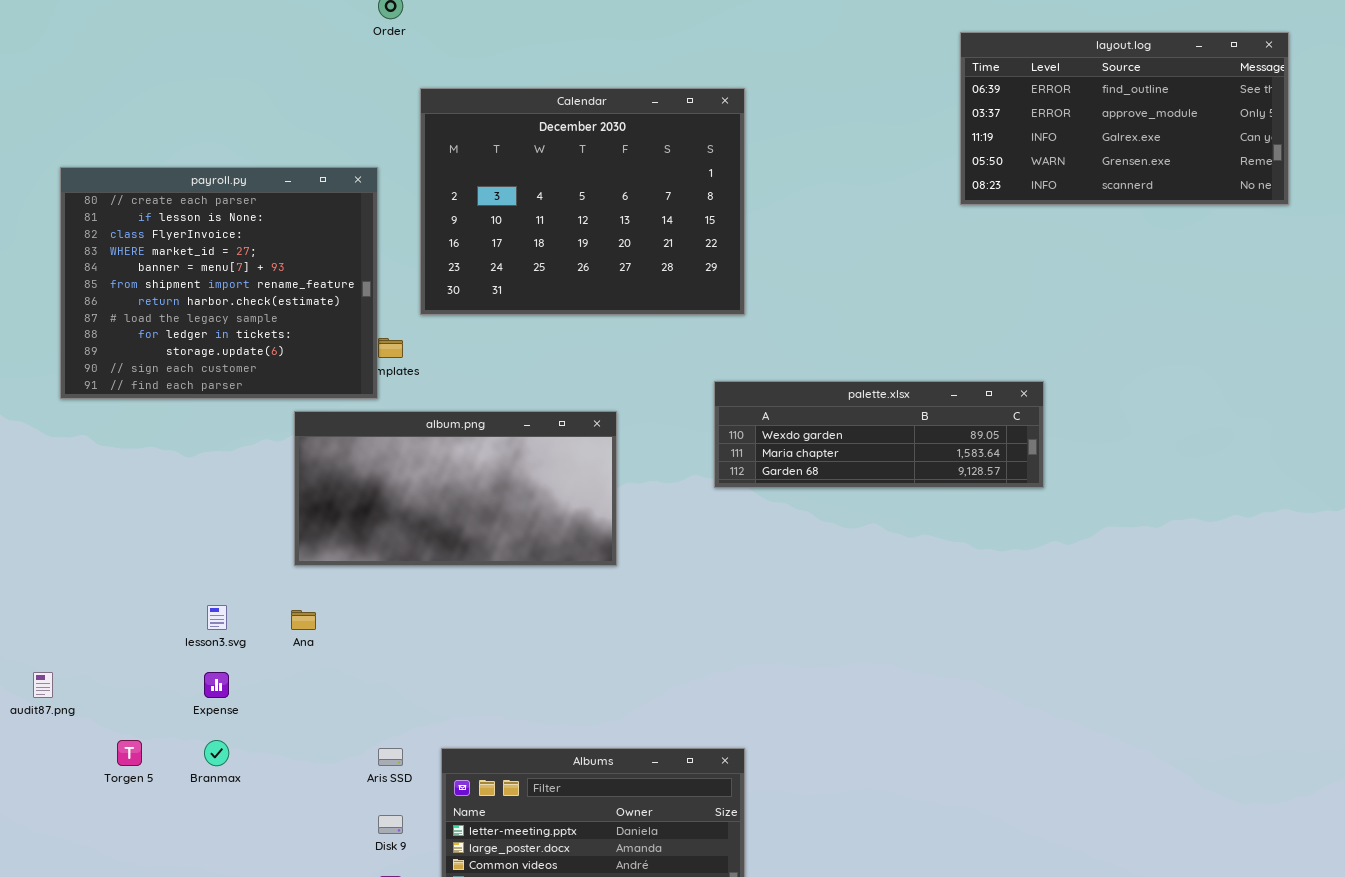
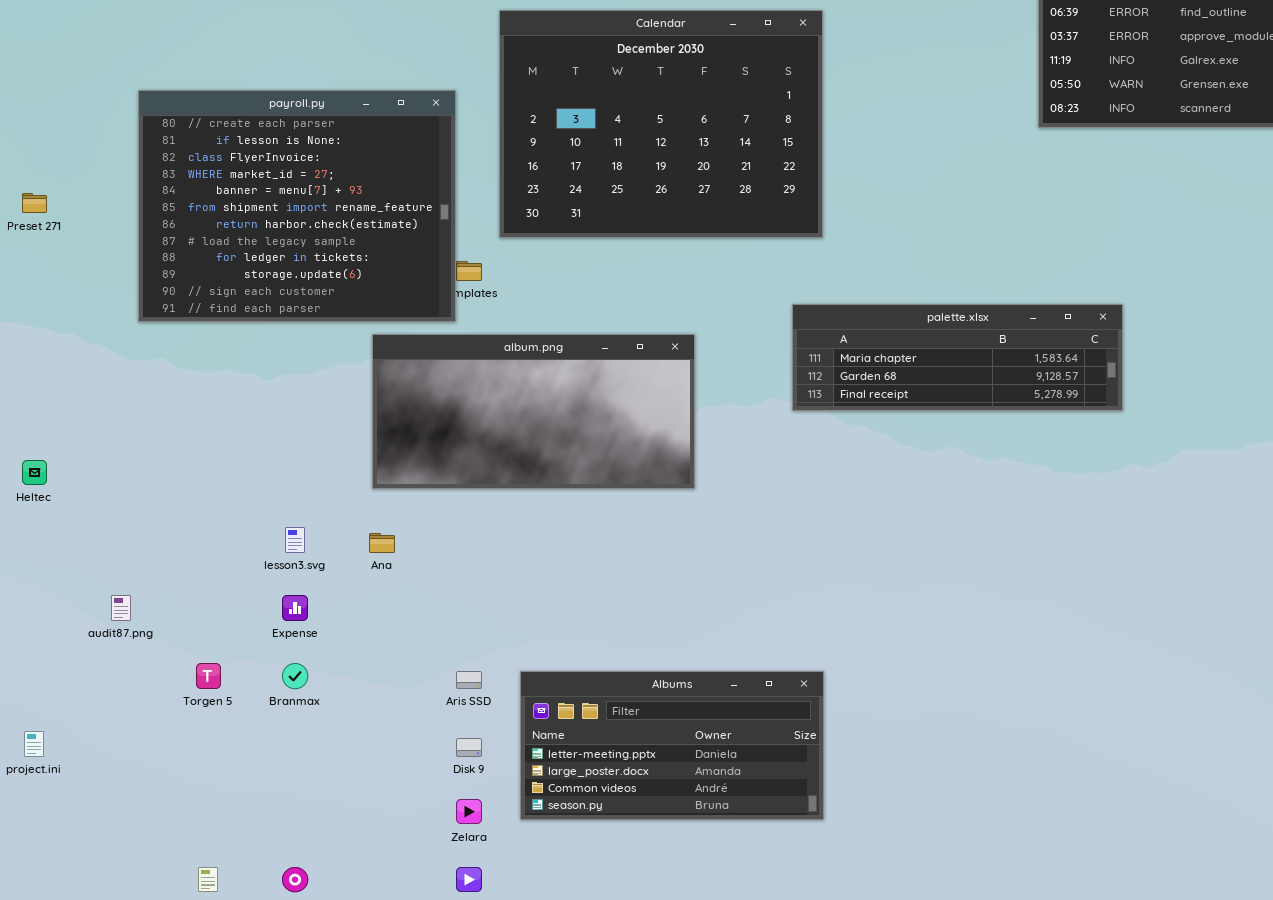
palette.xlsx: [714,381,1044,488] -> [792,304,1123,411], scrolled down 1 row

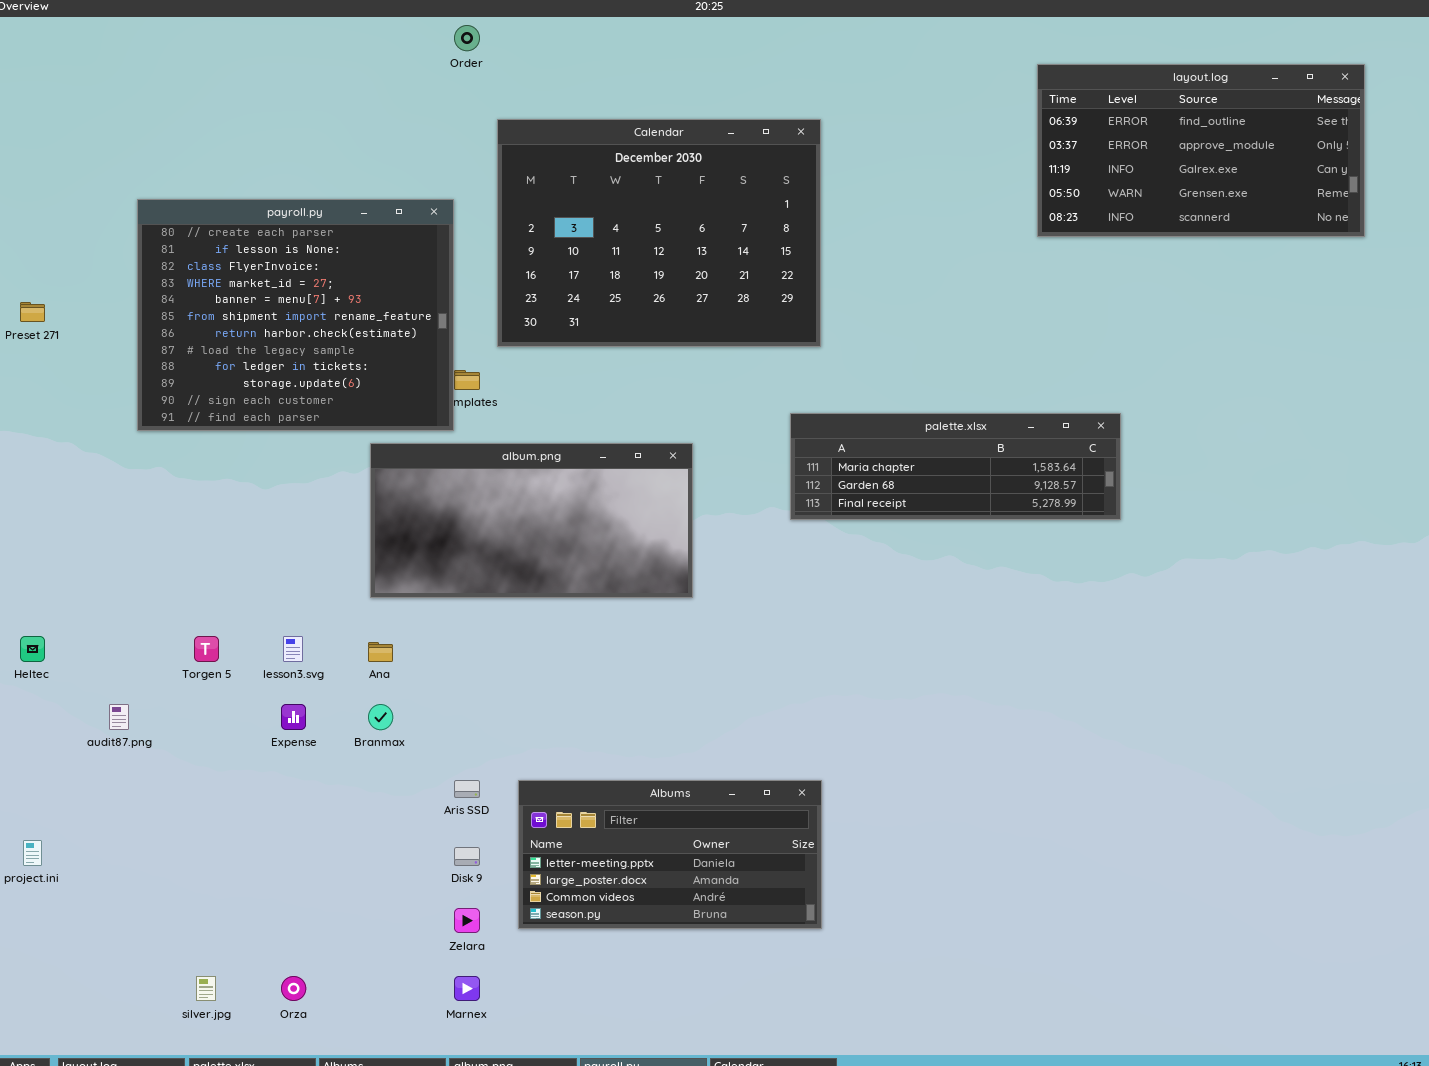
Heltec: [22,460,47,485] -> [20,636,45,662], moved
Torgen 5: [196,663,221,689] -> [194,636,219,662], moved
Branmax: [282,663,308,689] -> [368,704,393,730], moved

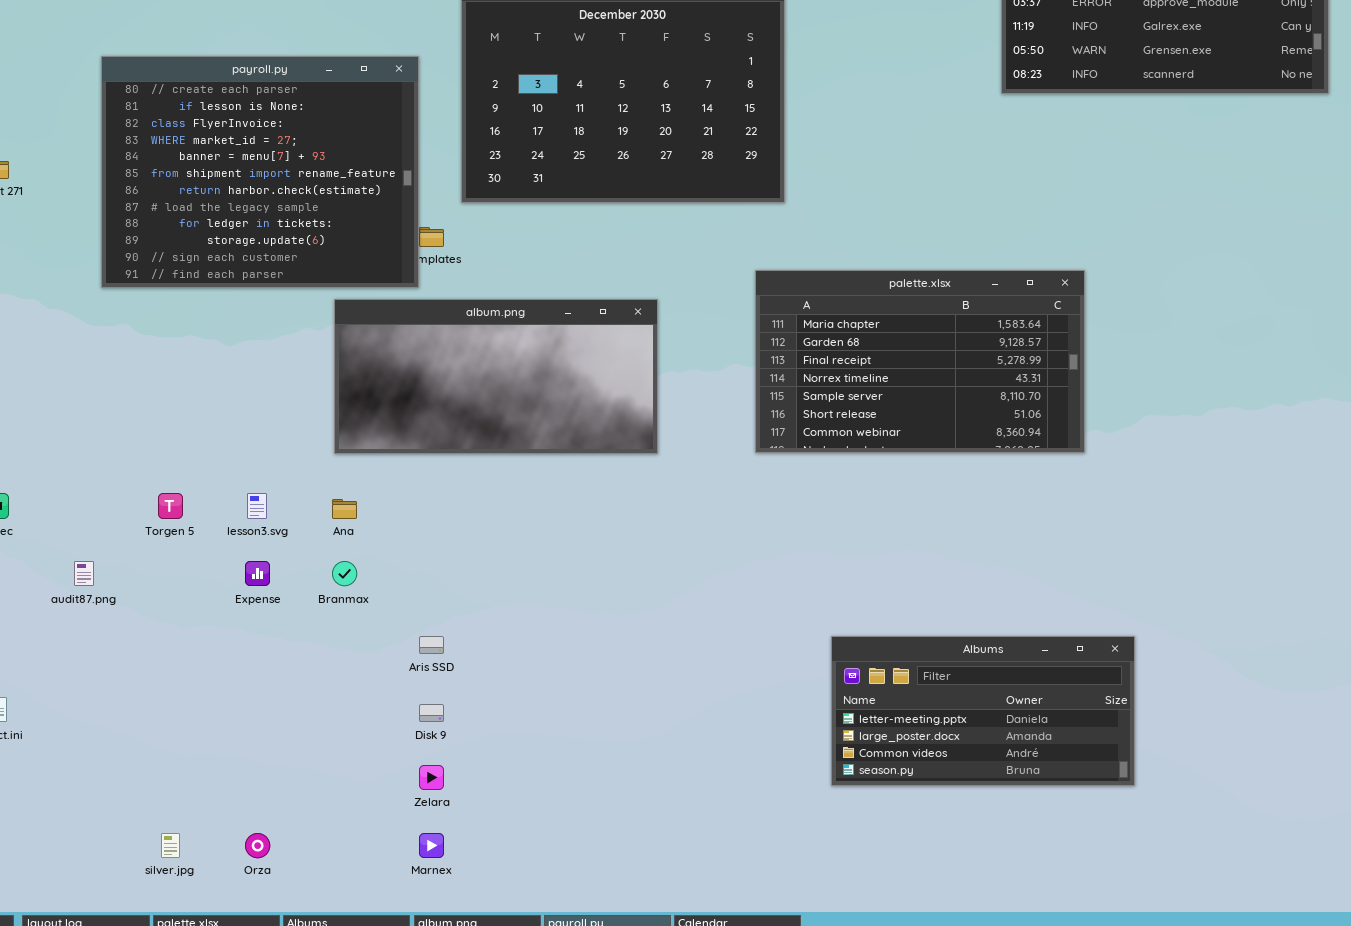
palette.xlsx: [790,413,1121,520] -> [755,270,1085,453], resized
Albums: [518,780,822,929] -> [831,636,1135,786], moved

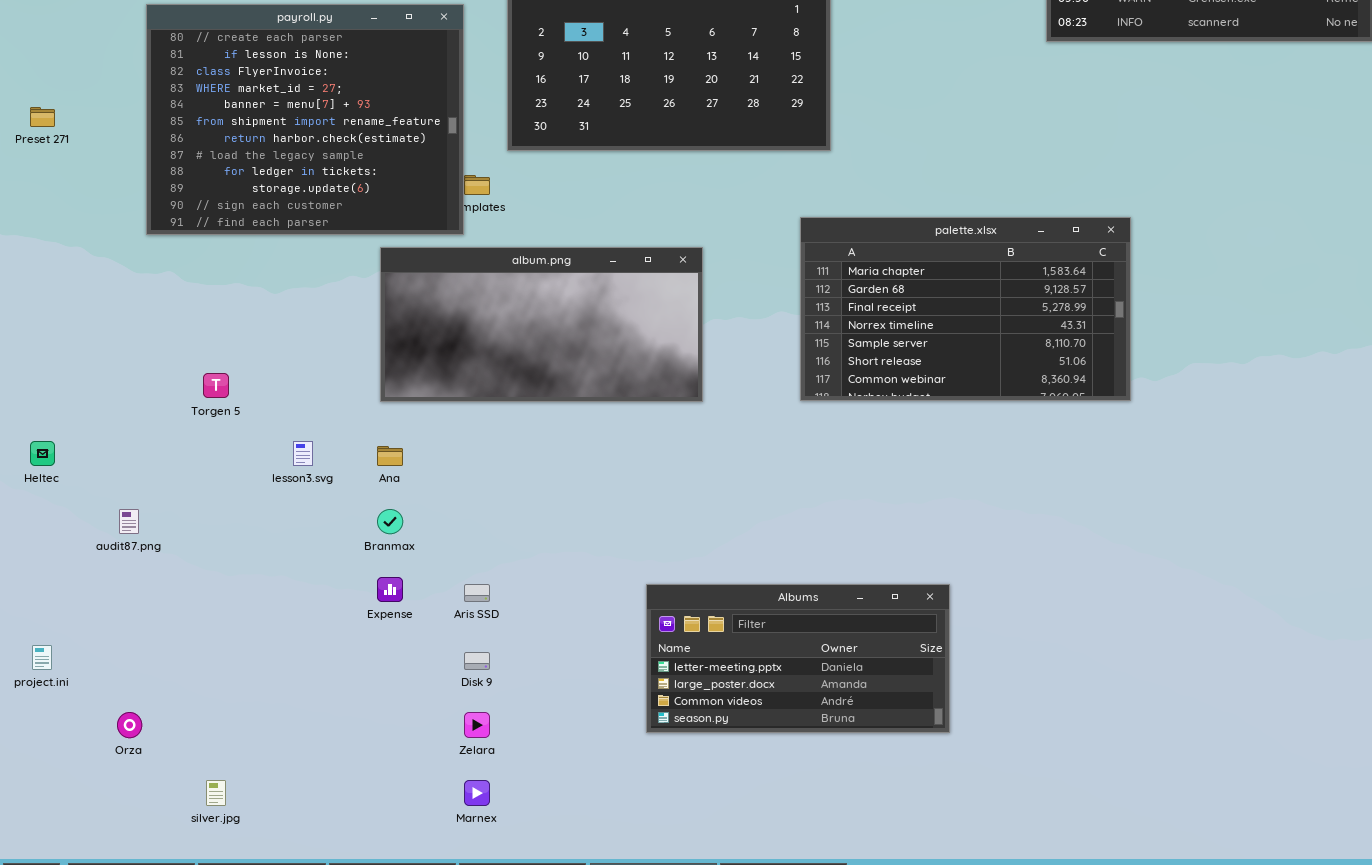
Torgen 5: [158,493,183,519] -> [203,373,229,398], moved
Expense: [245,561,270,586] -> [377,577,403,602], moved
Albums: [831,636,1135,786] -> [646,584,950,733], moved
Orza: [245,833,270,858] -> [117,712,142,738], moved

